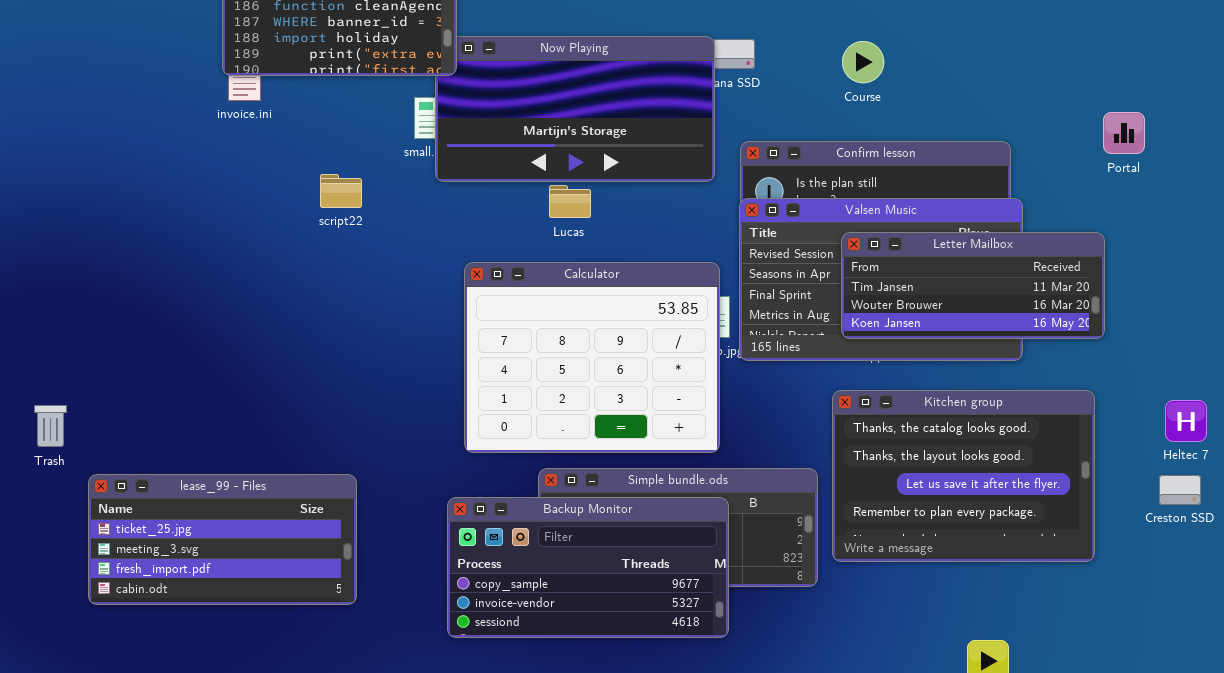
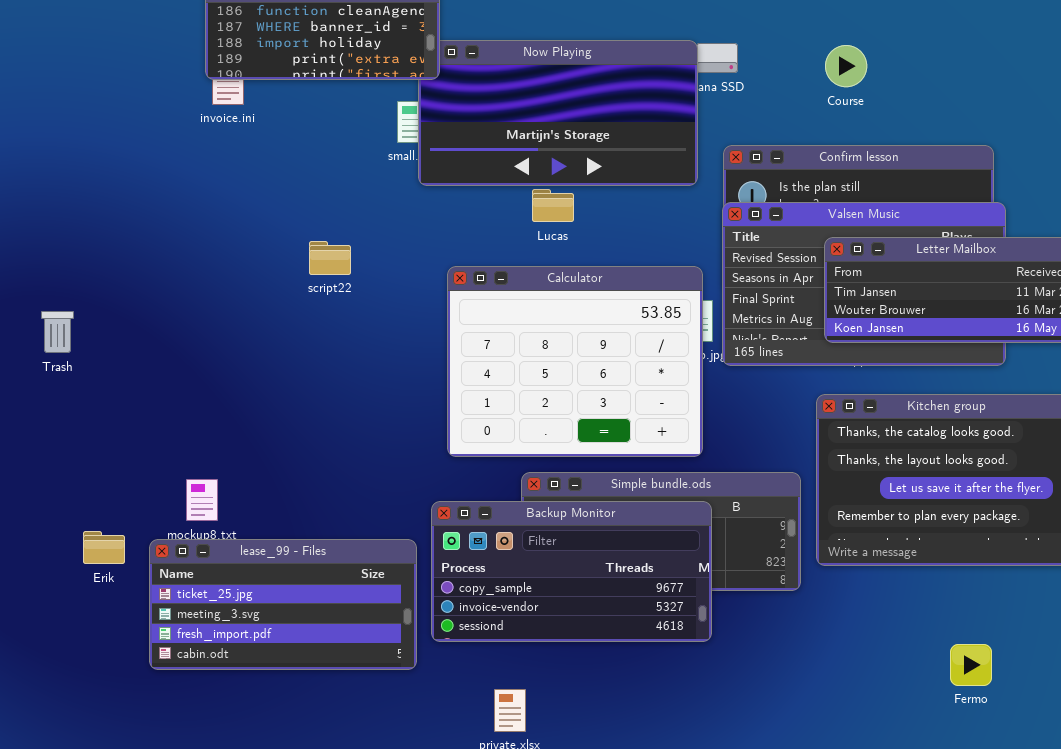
script22: [320,174,362,208] -> [309,241,351,275], moved
Trash: [34,405,67,447] -> [41,311,74,353], moved
lease_99 - Files: [88,474,357,605] -> [149,539,417,670], moved

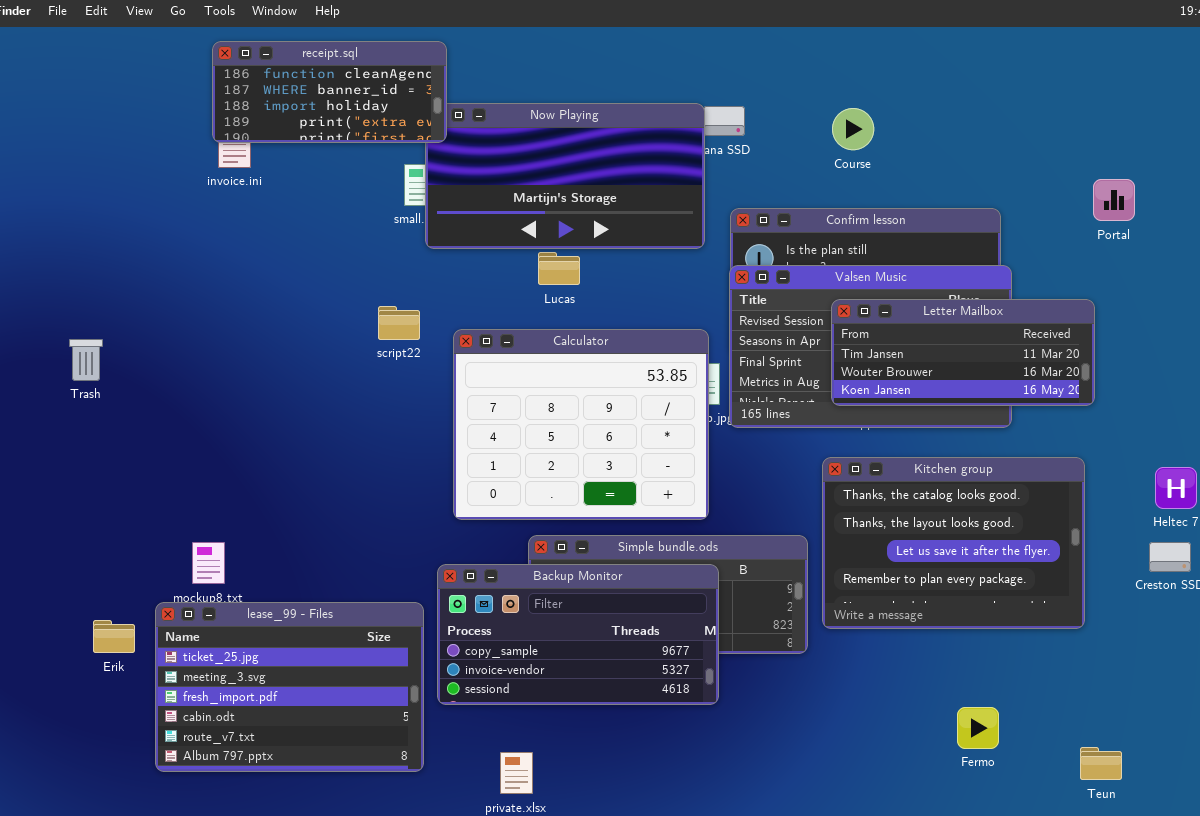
script22: [309,241,351,275] -> [378,306,420,340], moved
Trash: [41,311,74,353] -> [69,339,103,381], moved
Erik: [83,531,125,564] -> [93,620,135,653], moved
lease_99 - Files: [149,539,417,670] -> [155,602,424,772], resized

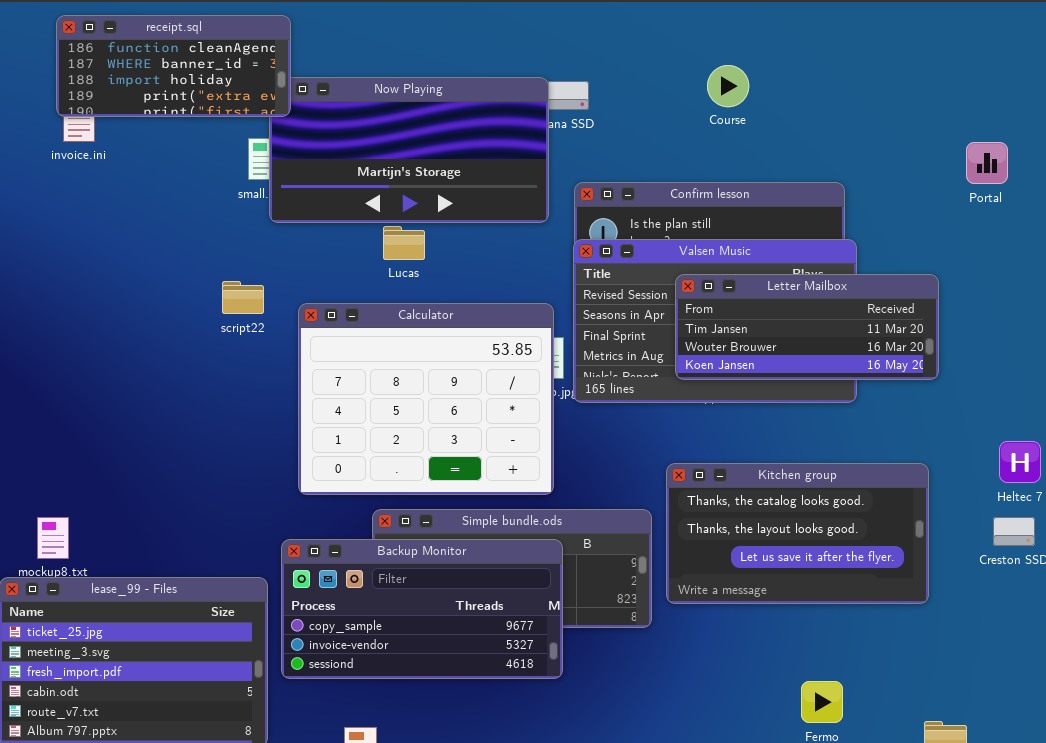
Course: [832,108,874,150] -> [707,65,749,107], moved
Portal: [1093,179,1135,221] -> [966,142,1008,184], moved
Kitchen group: [822,457,1085,629] -> [666,463,929,604], resized

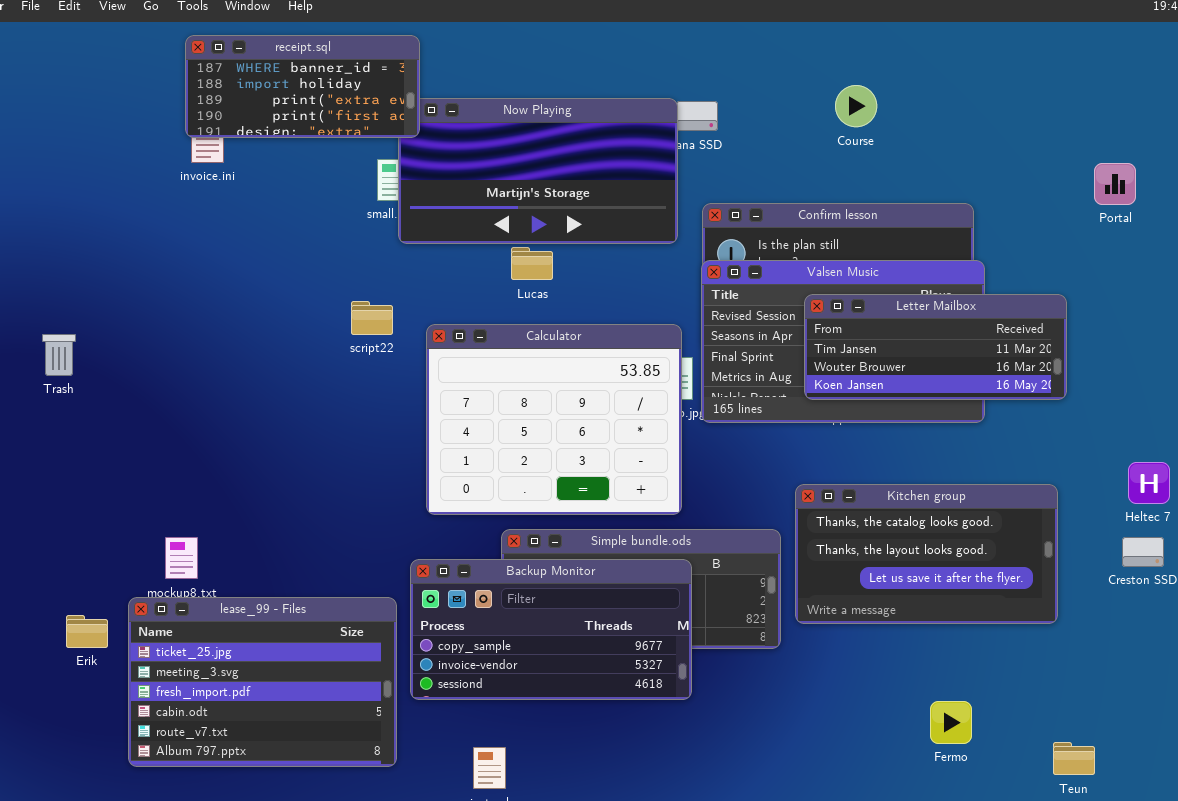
receipt.sql: [56,15,291,117] -> [185,35,420,138], scrolled down 1 row

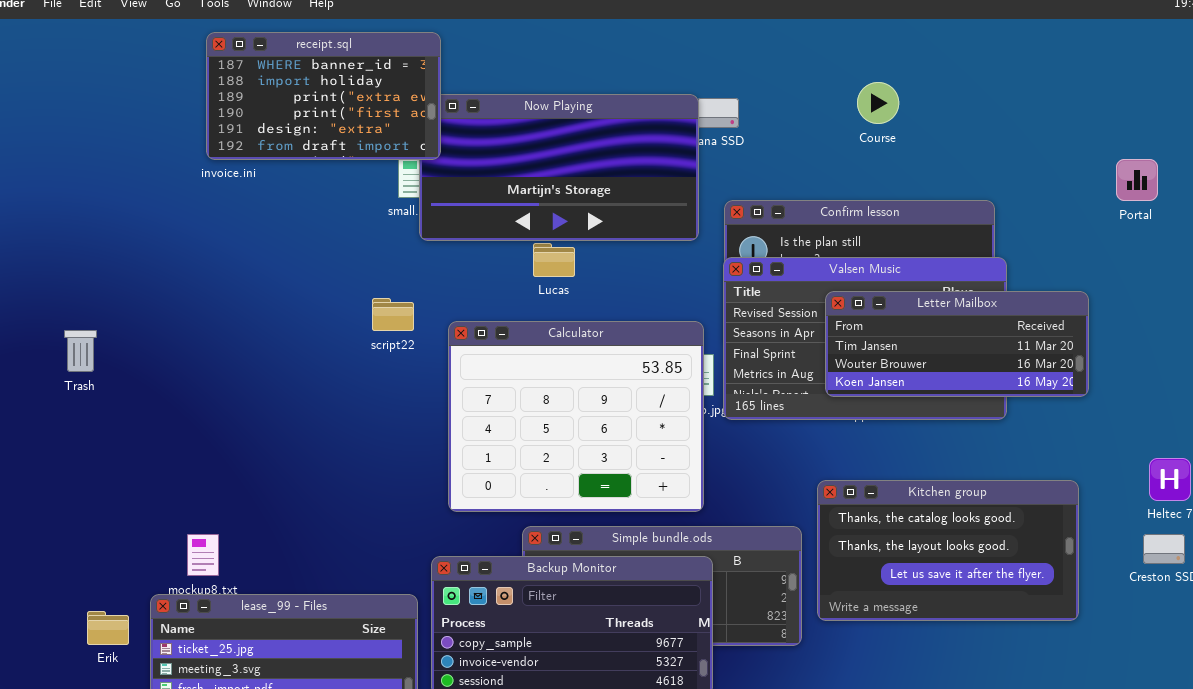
receipt.sql: [185,35,420,138] -> [206,32,441,160], resized

